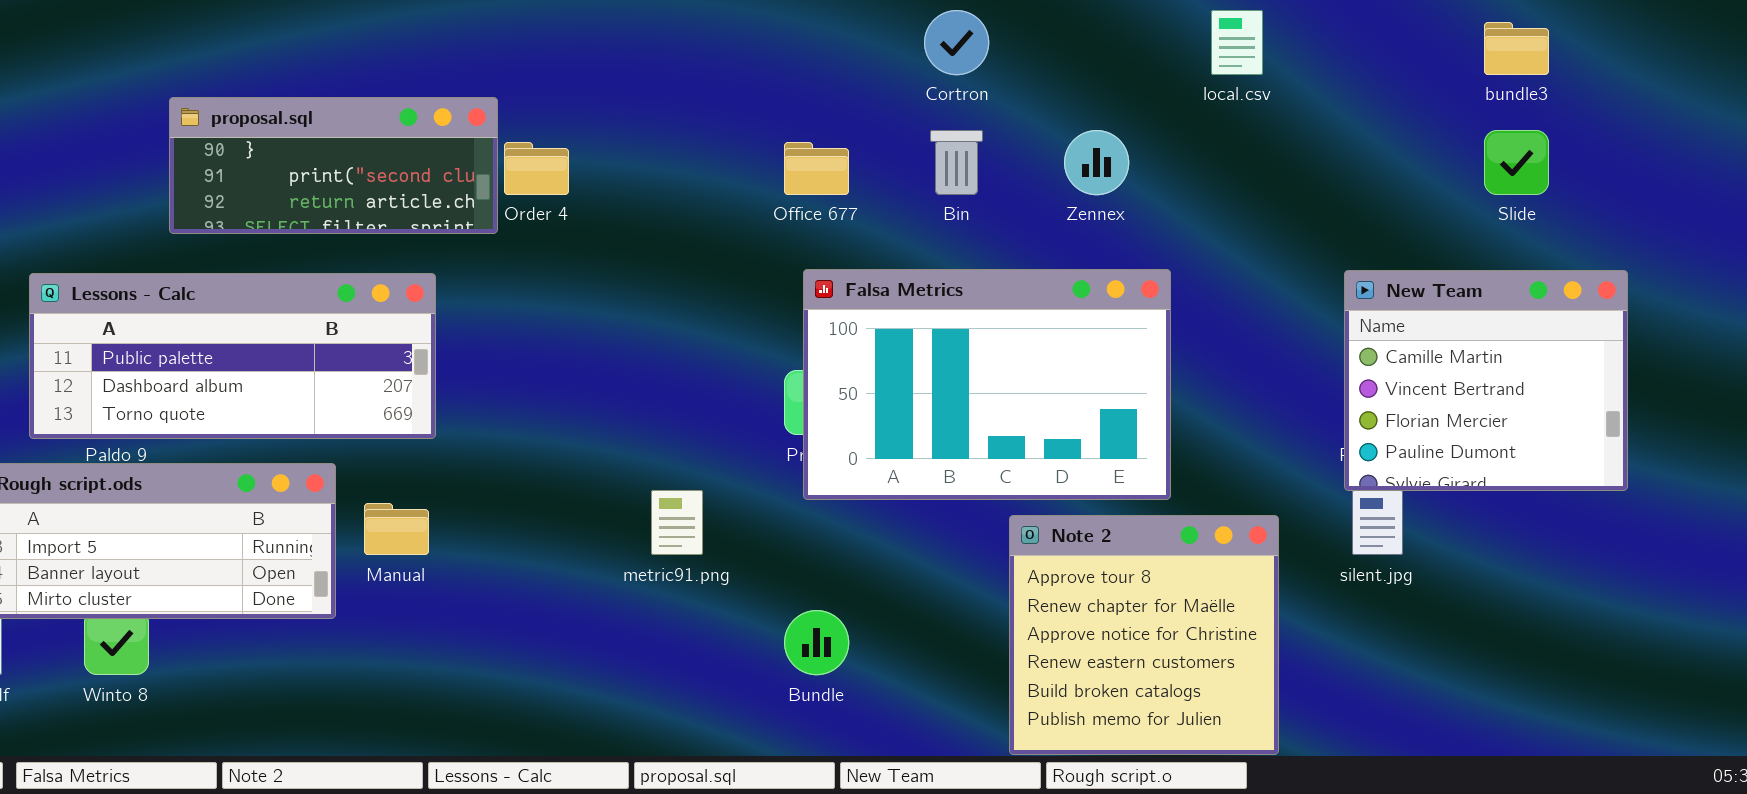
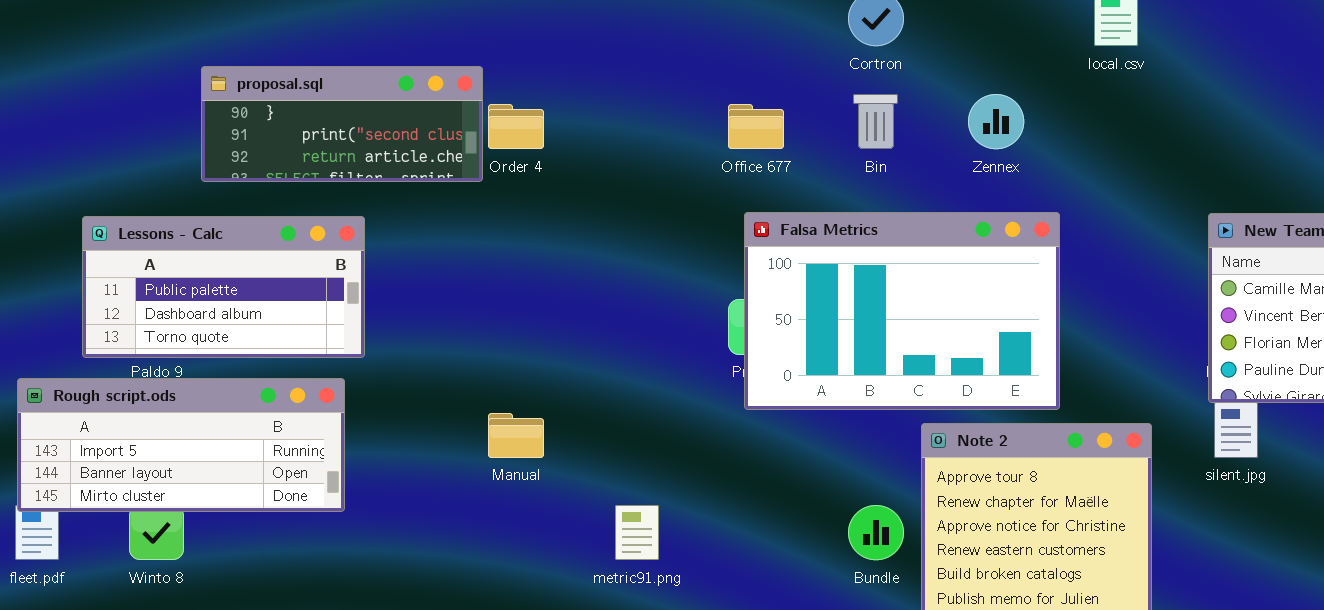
Lessons - Calc: [29,273,436,439] -> [82,216,365,358], resized
metric91.png: [651,490,703,555] -> [615,505,659,560], moved
Manual: [364,503,429,555] -> [488,413,544,458], moved
Bundle: [784,610,849,675] -> [848,505,904,560], moved

